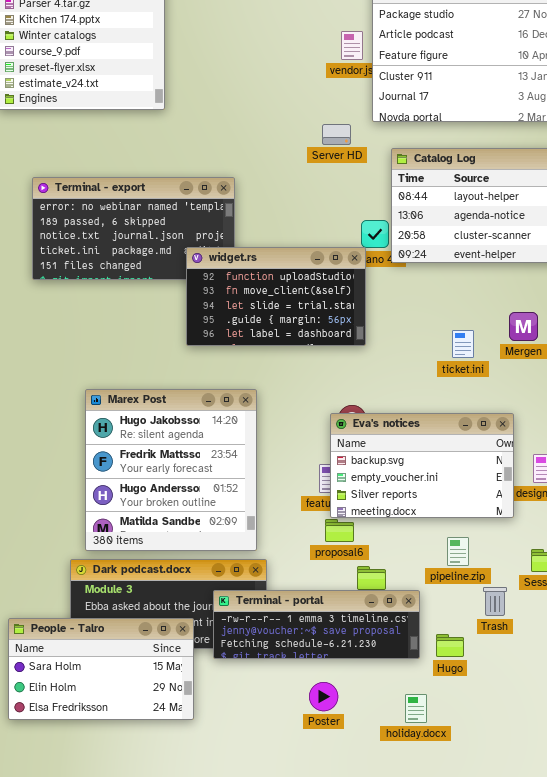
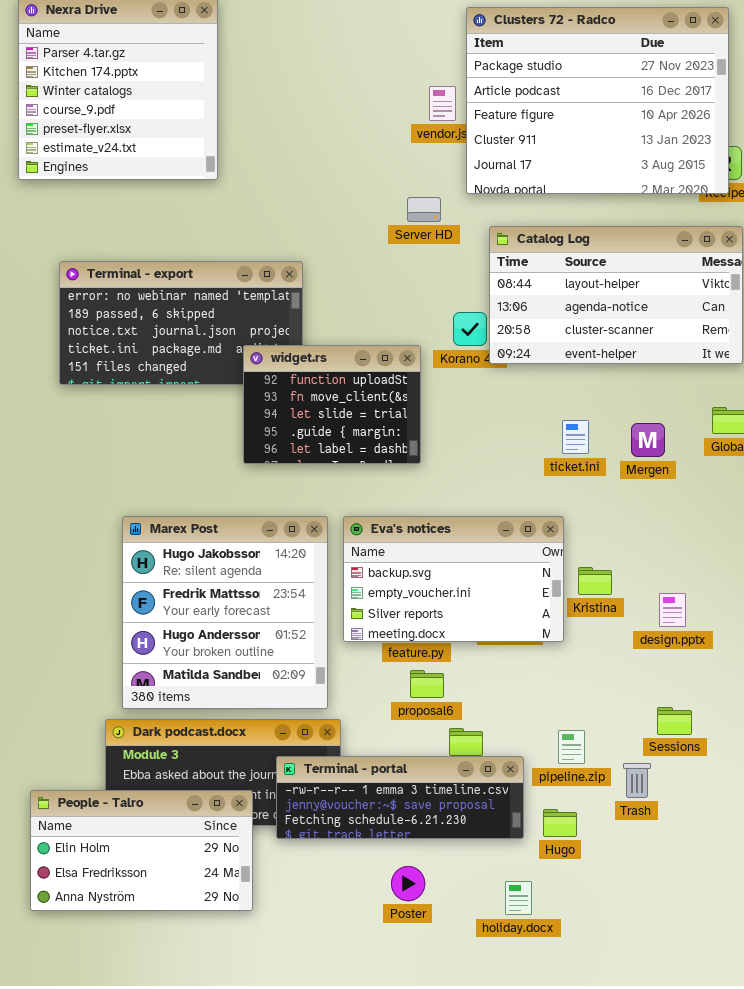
widget.rs: [186,247,366,346] -> [243,345,421,464], resized
ticket.ini: [452,330,474,358] -> [562,420,589,454], moved
Eva's notices: [330,413,514,518] -> [343,516,564,642], moved
pipeline.zip: [447,537,469,566] -> [558,730,585,764], moved
Trash: [483,587,507,616] -> [623,763,651,798], moved
People - Talro: [8,618,194,720] -> [30,790,253,911], scrolled down 1 row

